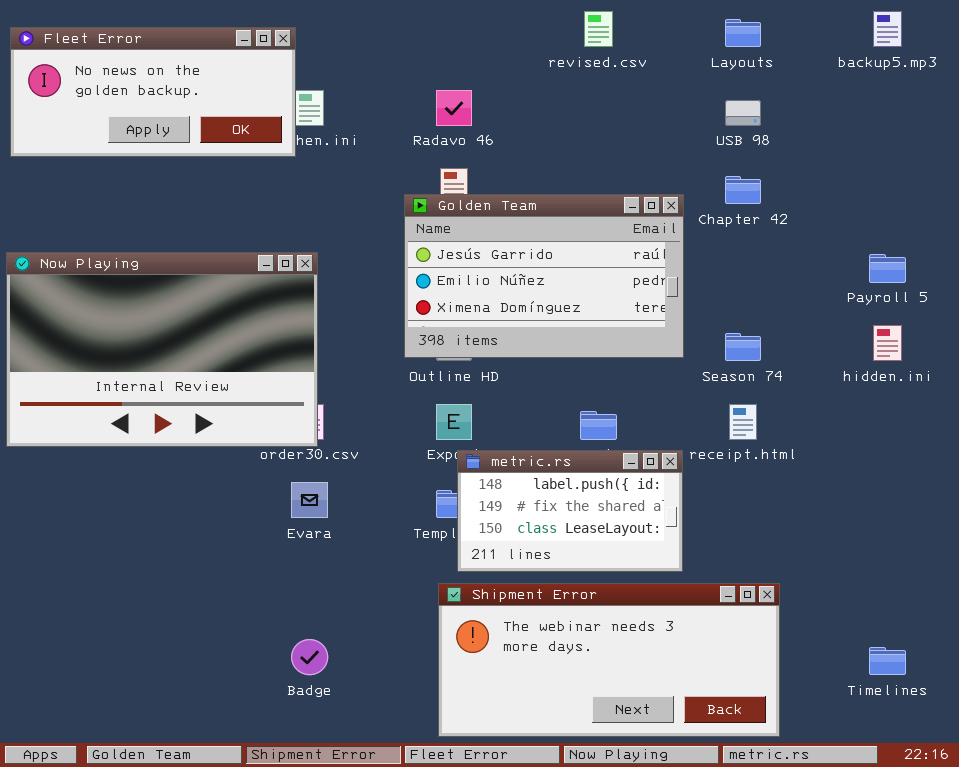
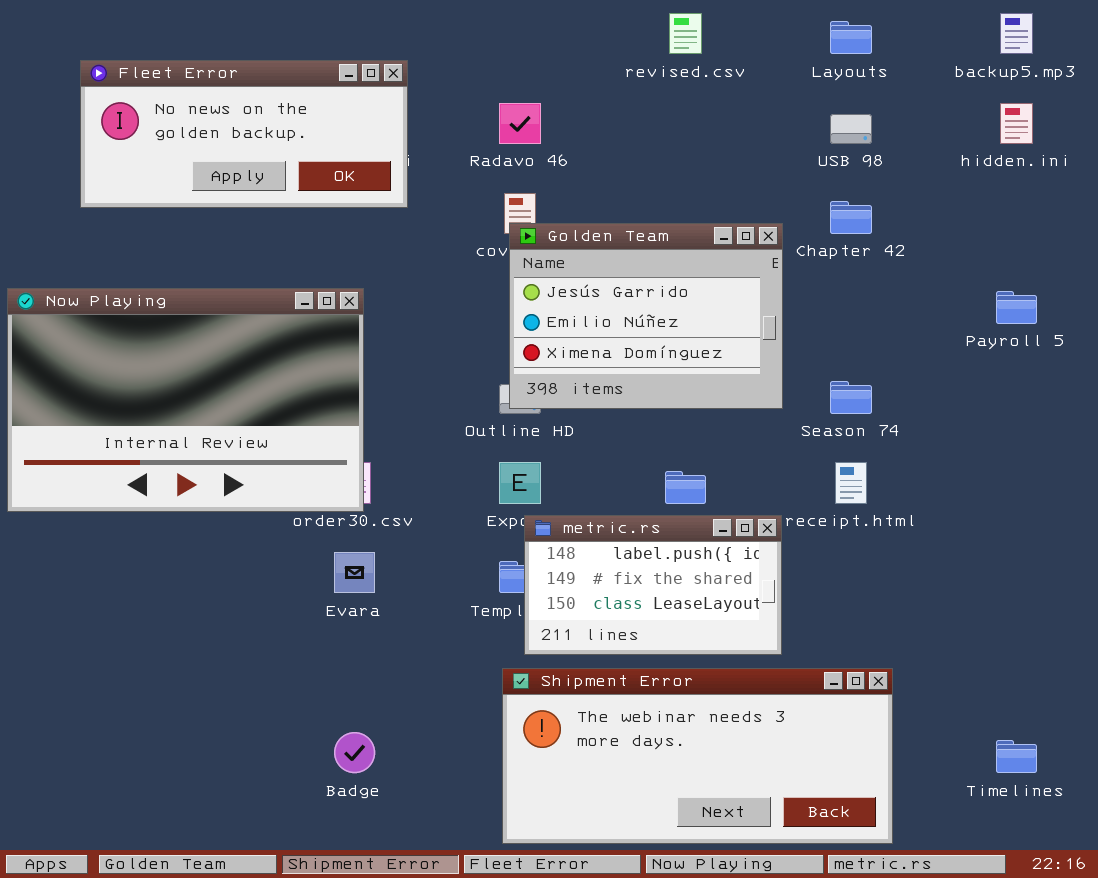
Fleet Error: [10,27,296,157] -> [80,60,408,208], moved
Golden Team: [404,194,684,358] -> [509,223,783,409], resized
hidden.ini: [873,325,902,361] -> [1000,103,1033,144], moved

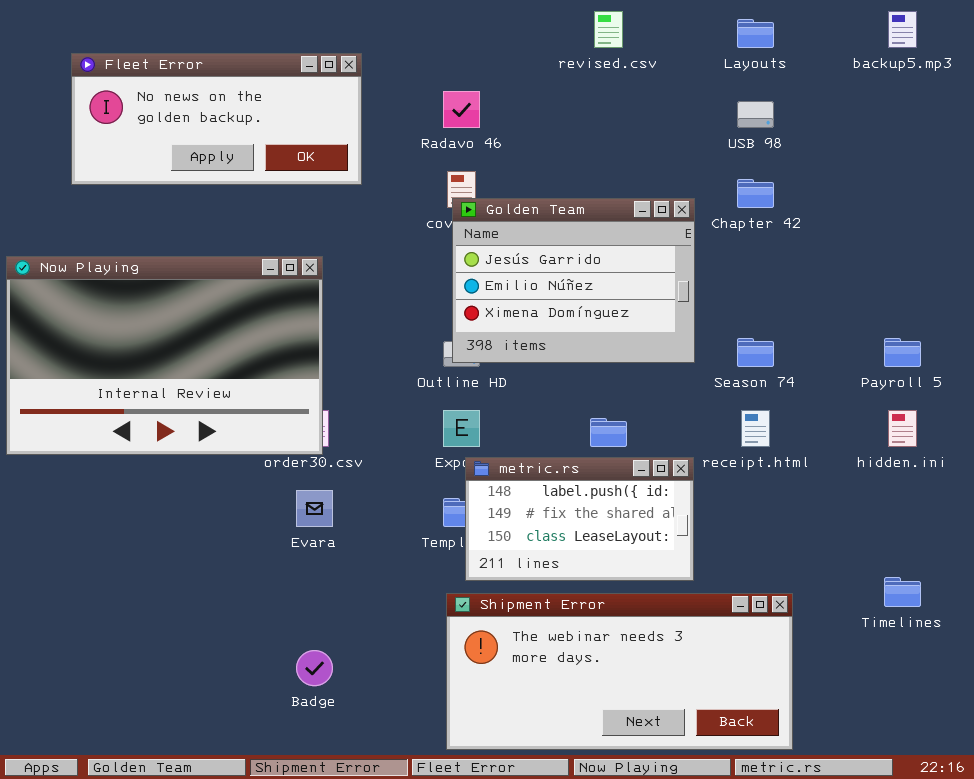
hidden.ini: [1000,103,1033,144] -> [888,410,917,447], moved
Payroll 5: [996,291,1037,324] -> [884,338,921,367], moved
Timelines: [996,740,1037,773] -> [884,577,921,607], moved

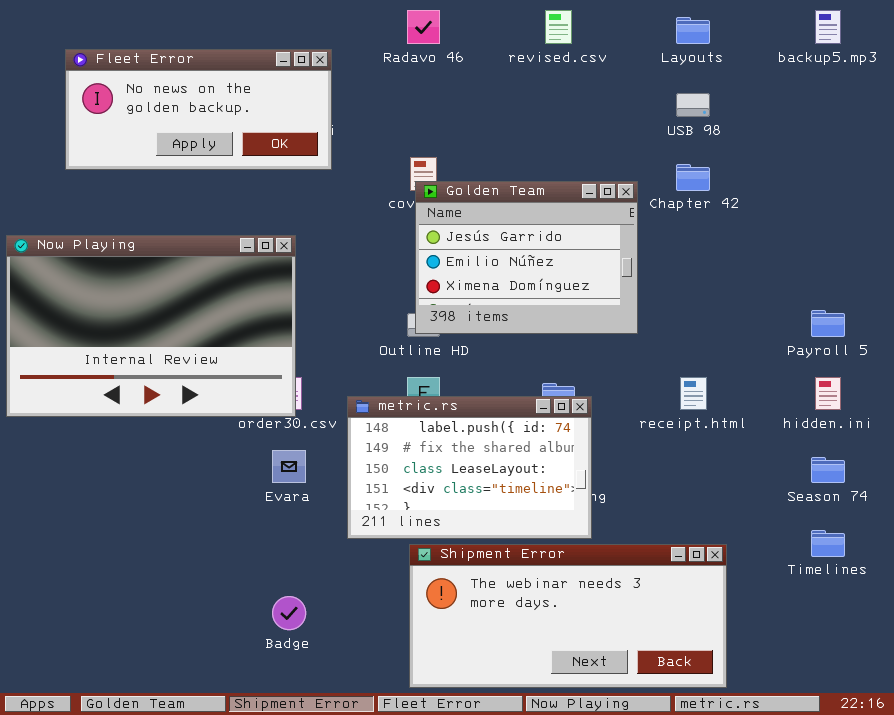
Radavo 46: [443,91,480,128] -> [407,10,440,44], moved
Season 74: [737,338,774,367] -> [811,457,845,483], moved
metric.rs: [465,457,694,581] -> [347,396,592,539], moved, resized

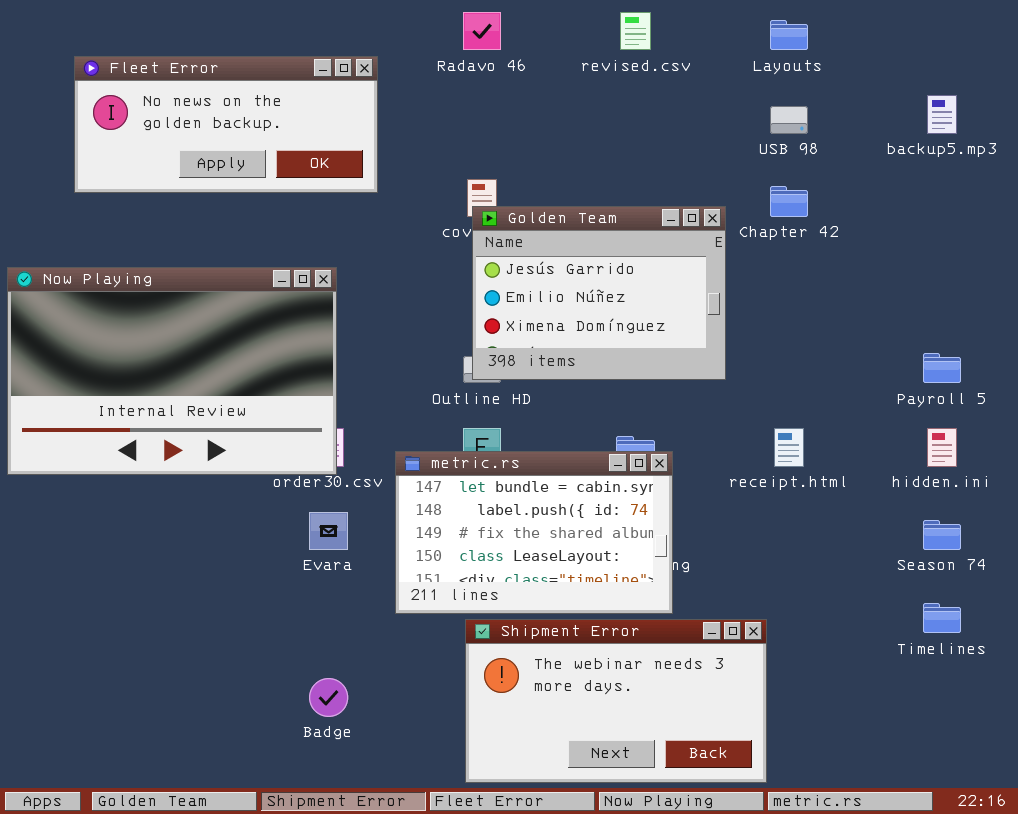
backup5.mp3: [815,10,841,44] -> [927,95,957,134], moved
metric.rs: [347,396,592,539] -> [395,451,673,614], scrolled up 1 row
Shipment Error: [409,544,727,688] -> [465,619,767,783], resized

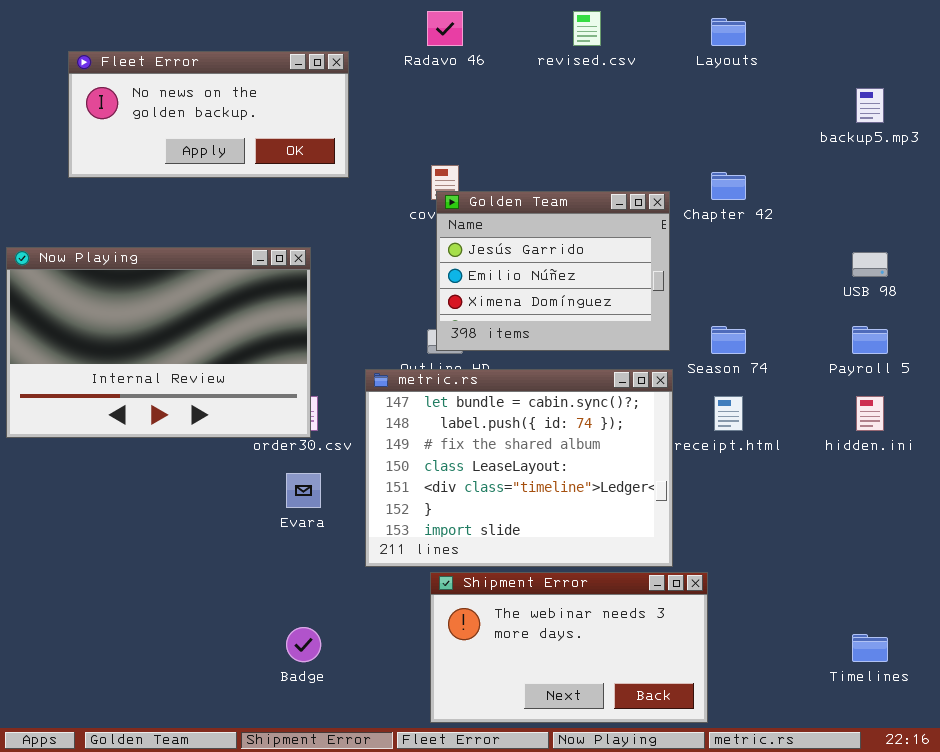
USB 98: [770,106,808,134] -> [852,252,888,277], moved
metric.rs: [395,451,673,614] -> [365,369,673,567], resized
Season 74: [923,520,961,550] -> [711,326,746,354], moved
Timelines: [923,603,961,633] -> [852,634,888,662], moved

